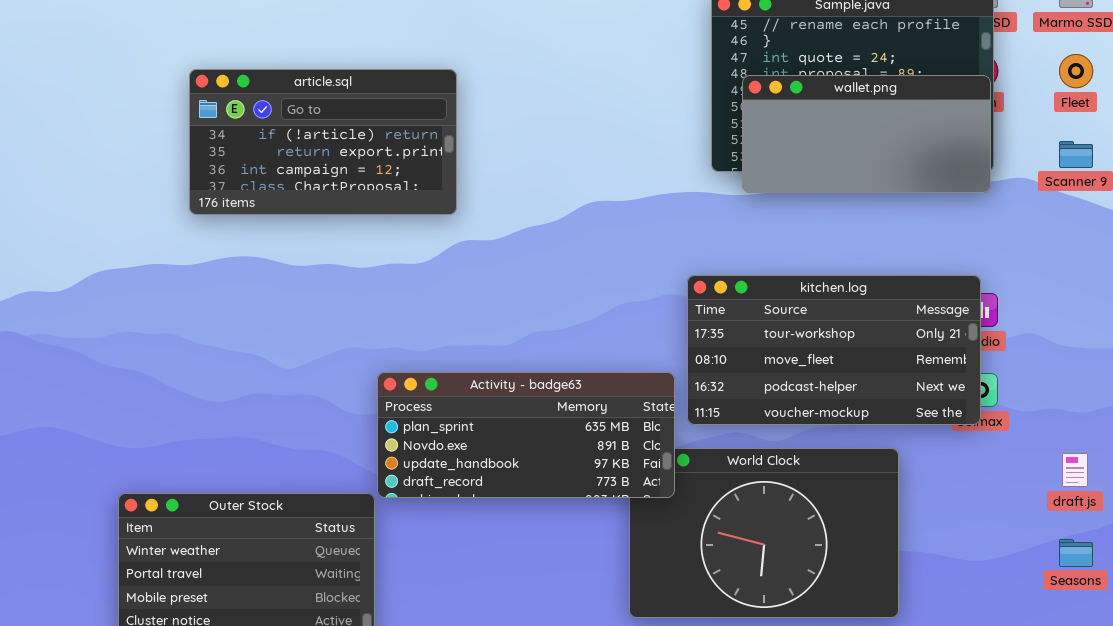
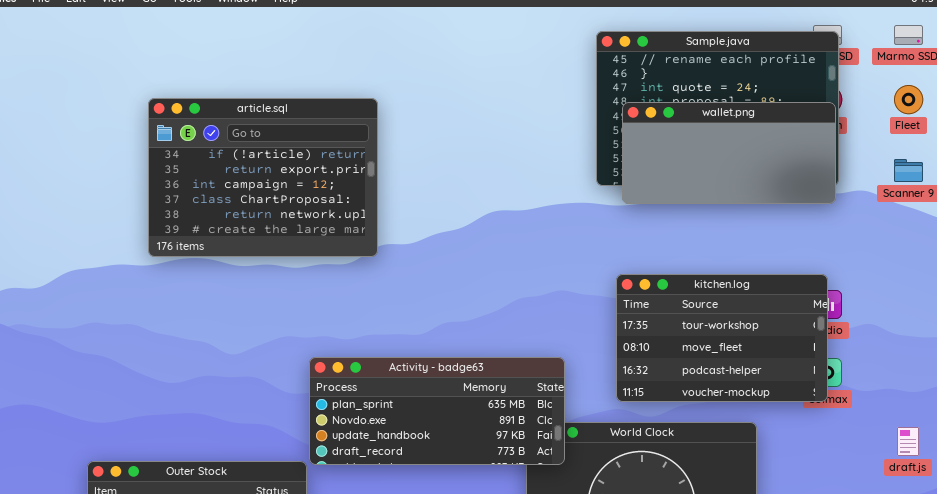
article.sql: [189,69,457,215] -> [148,98,378,257], resized
kitchen.log: [687,275,981,425] -> [616,274,828,402], resized

